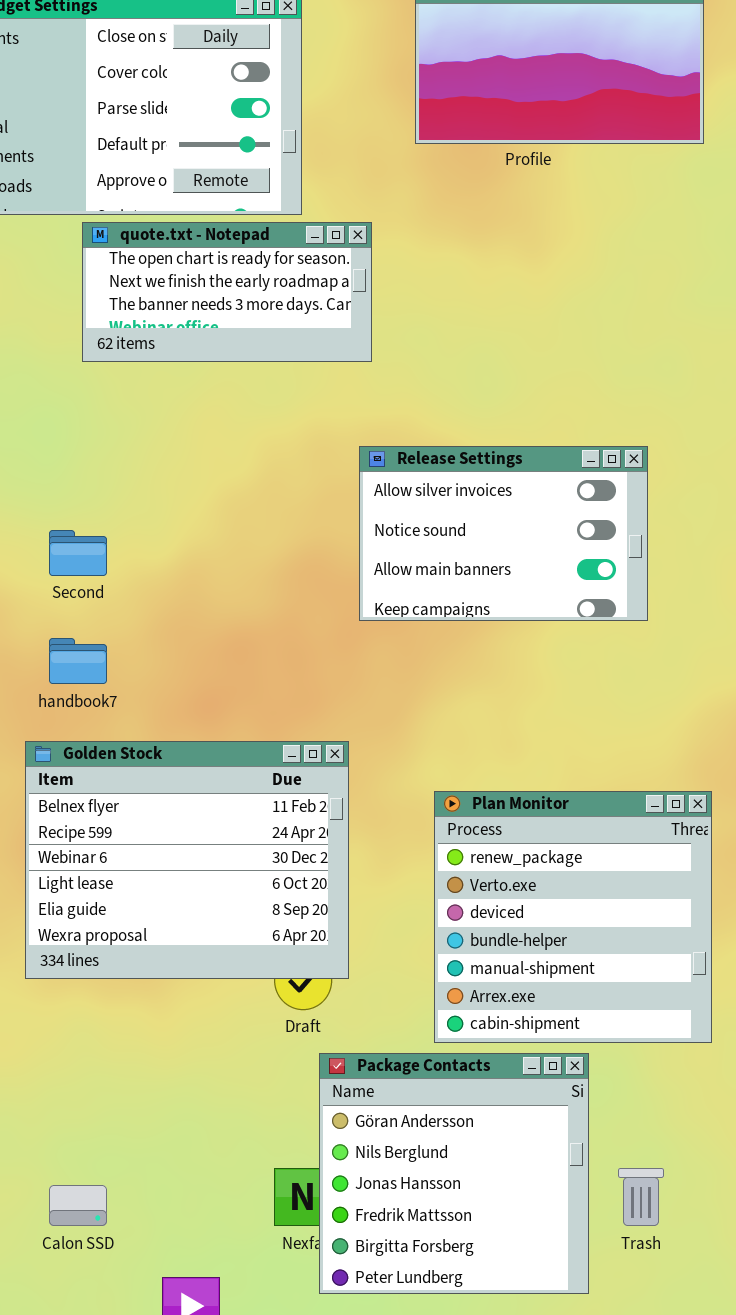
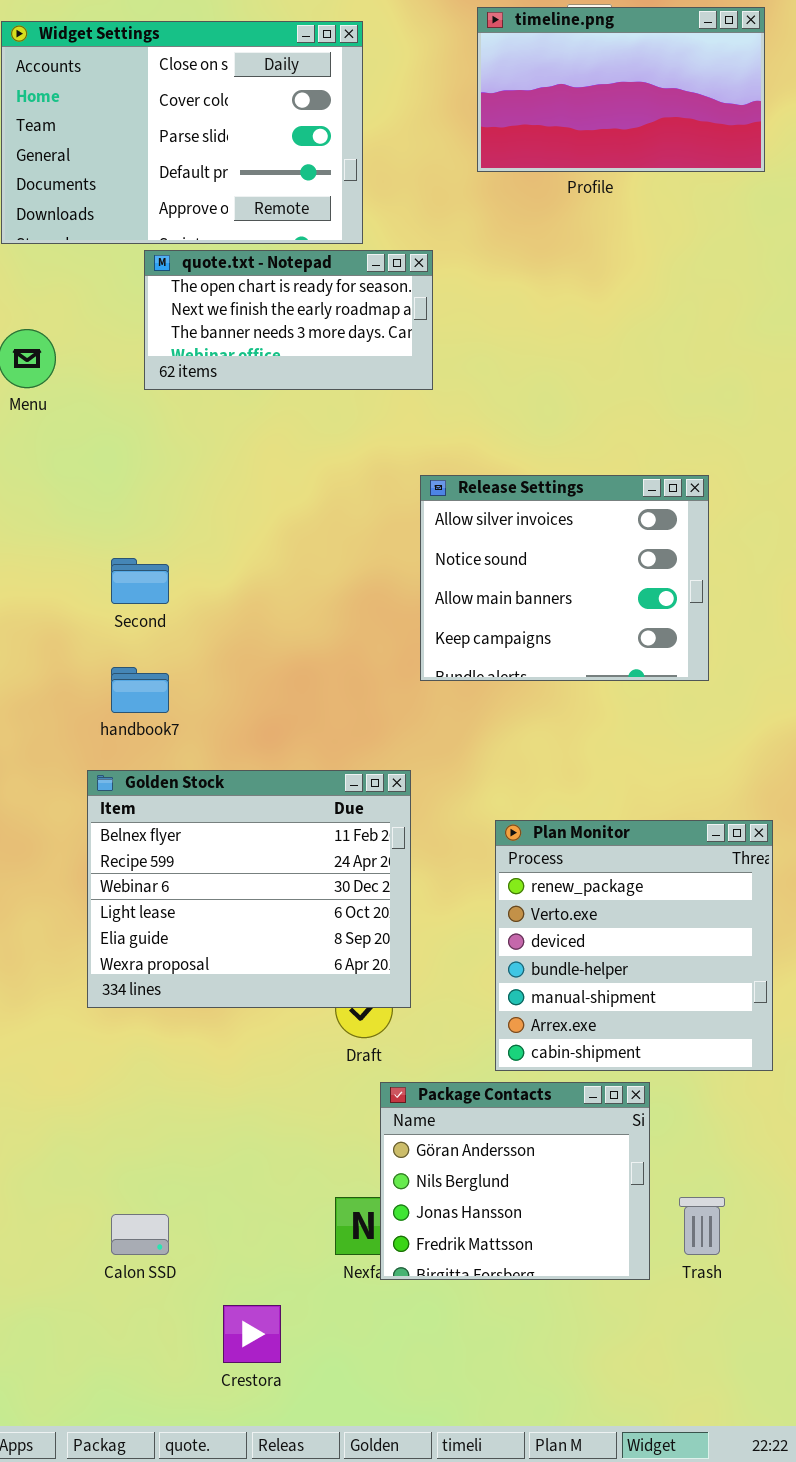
Release Settings: [359,446,648,621] -> [420,475,709,681], resized
Package Contacts: [319,1053,589,1294] -> [380,1082,650,1280], resized

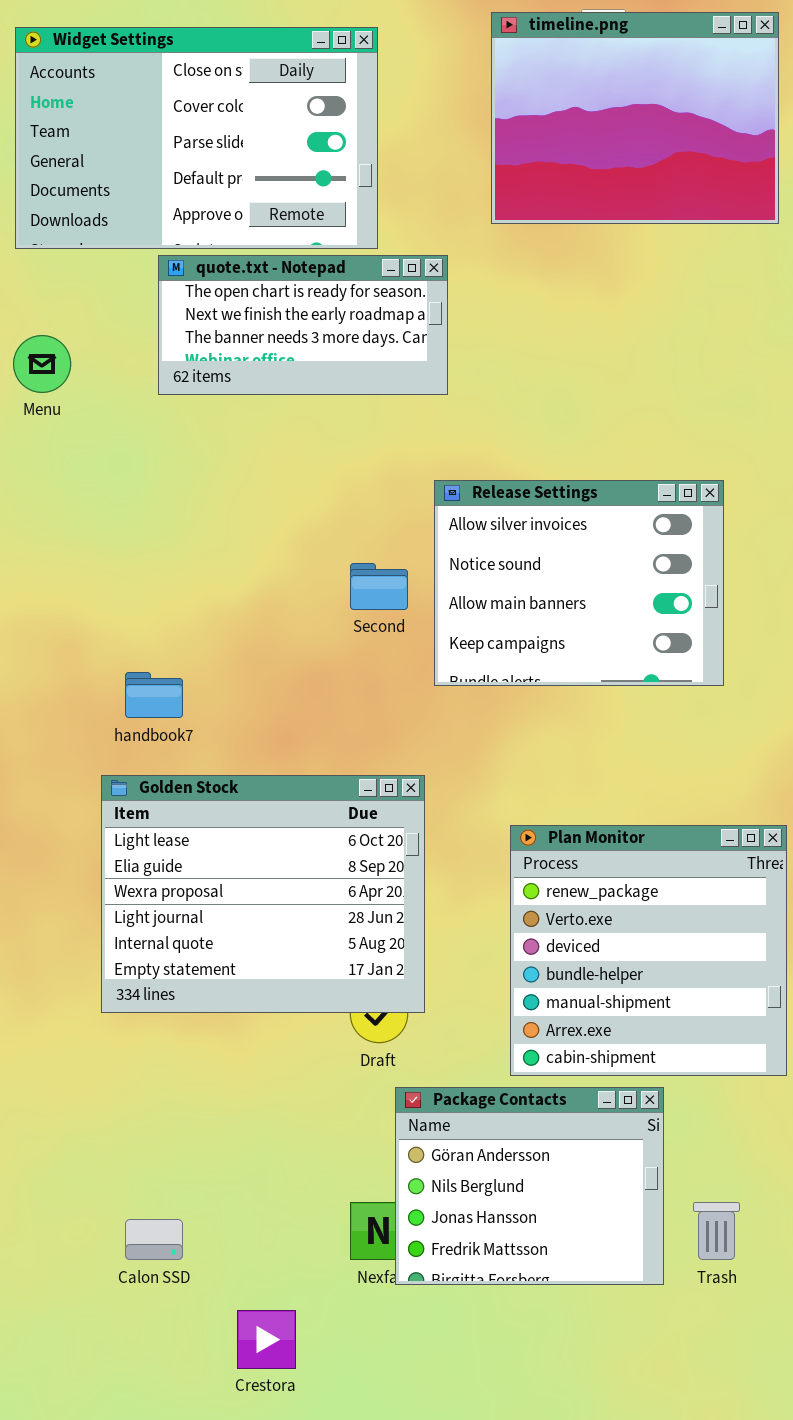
timeline.png: [477,7,765,172] -> [491,12,779,224], resized
Second: [111,558,169,604] -> [350,563,408,610], moved
Golden Stock: [87,770,411,1008] -> [101,775,425,1013], scrolled down 3 rows

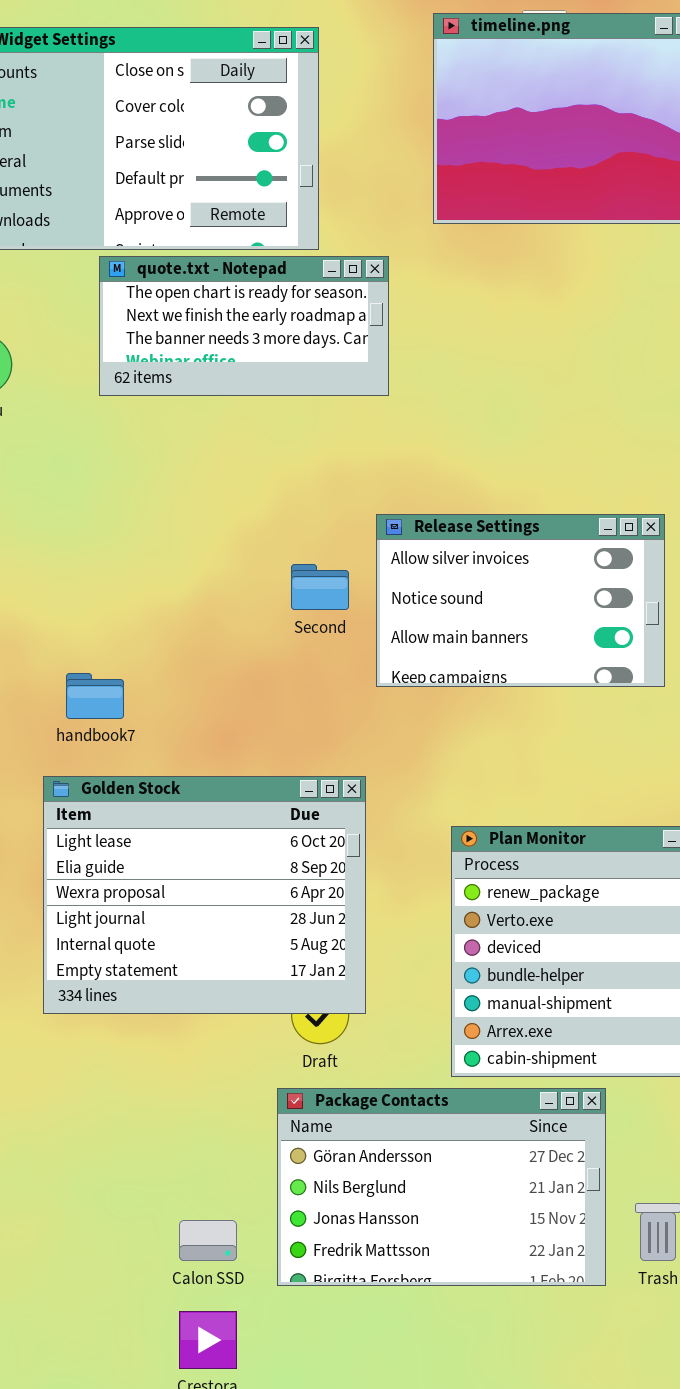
Release Settings: [434,480,724,686] -> [376,514,665,687], resized
Package Contacts: [395,1087,664,1285] -> [277,1088,606,1286], resized
Calon SSD: [125,1219,183,1260] -> [179,1220,237,1261], moved

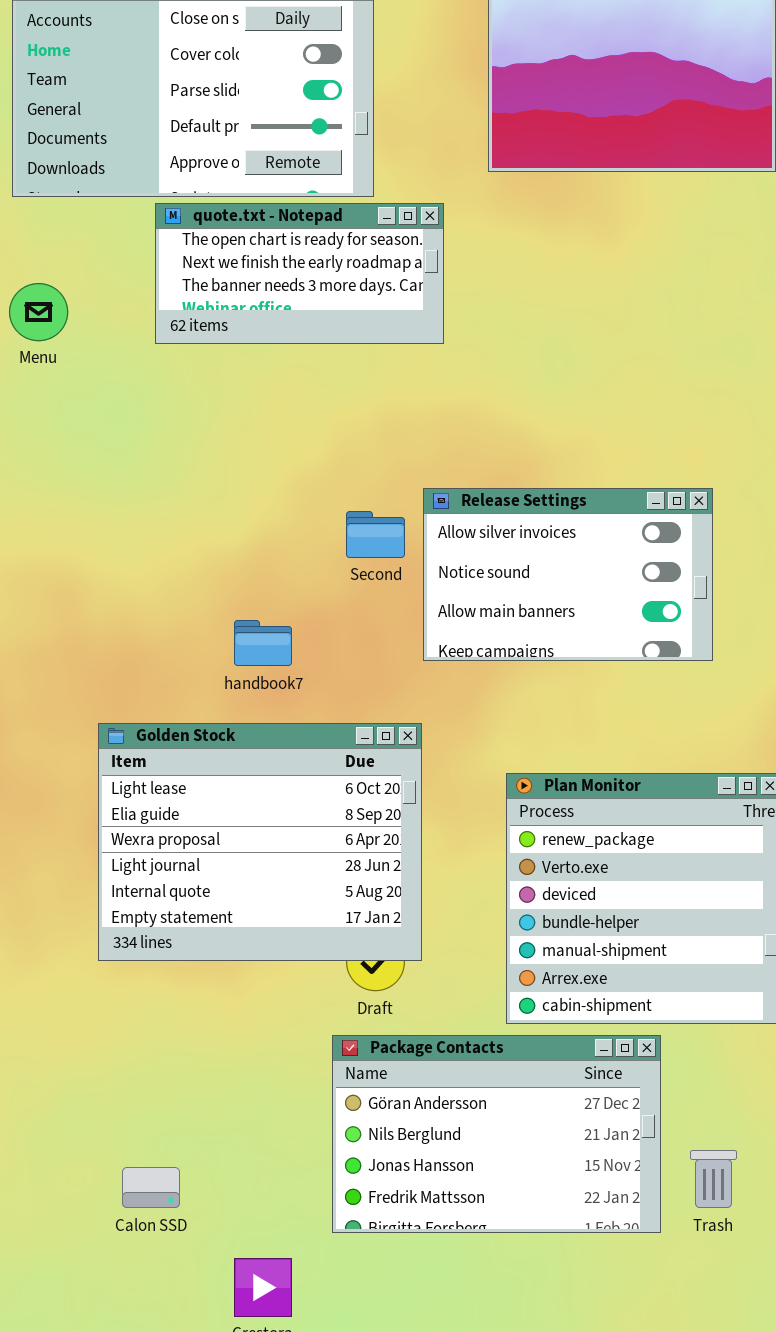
Release Settings: [376,514,665,687] -> [423,488,713,661], moved
handbook7: [66,673,124,719] -> [234,620,292,666], moved
Calon SSD: [179,1220,237,1261] -> [122,1167,180,1208], moved

